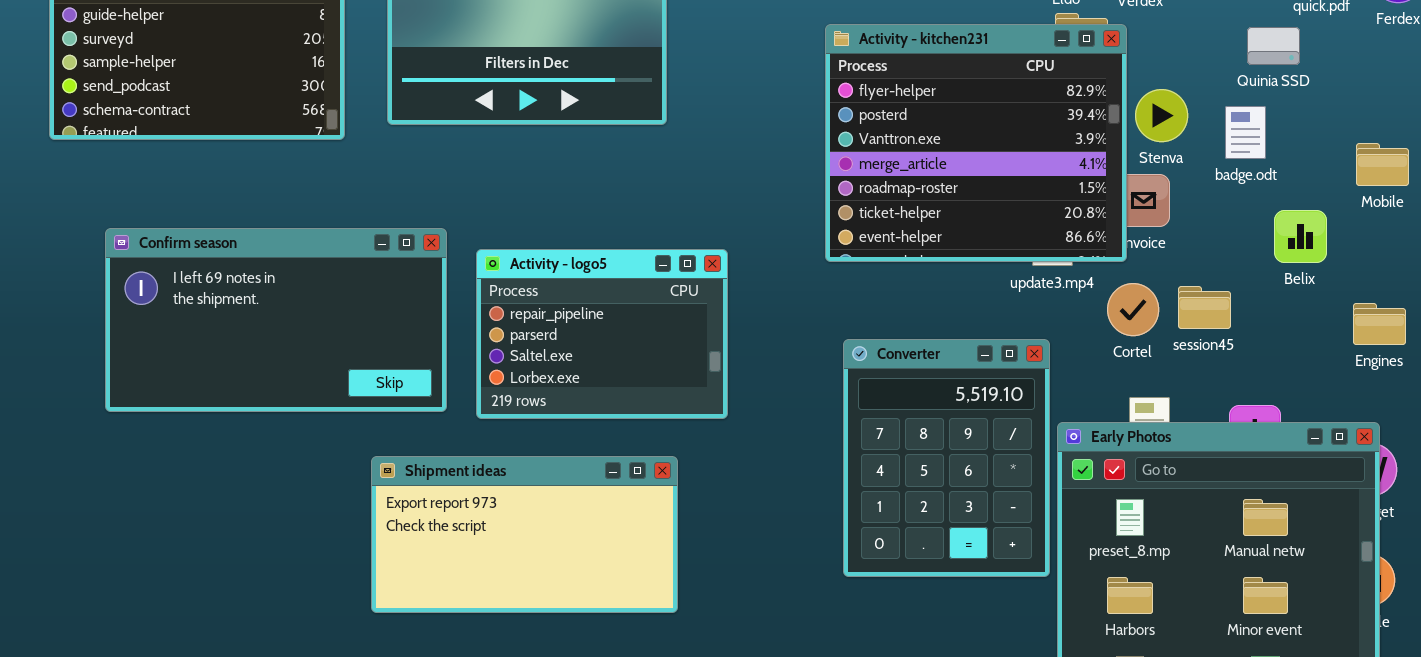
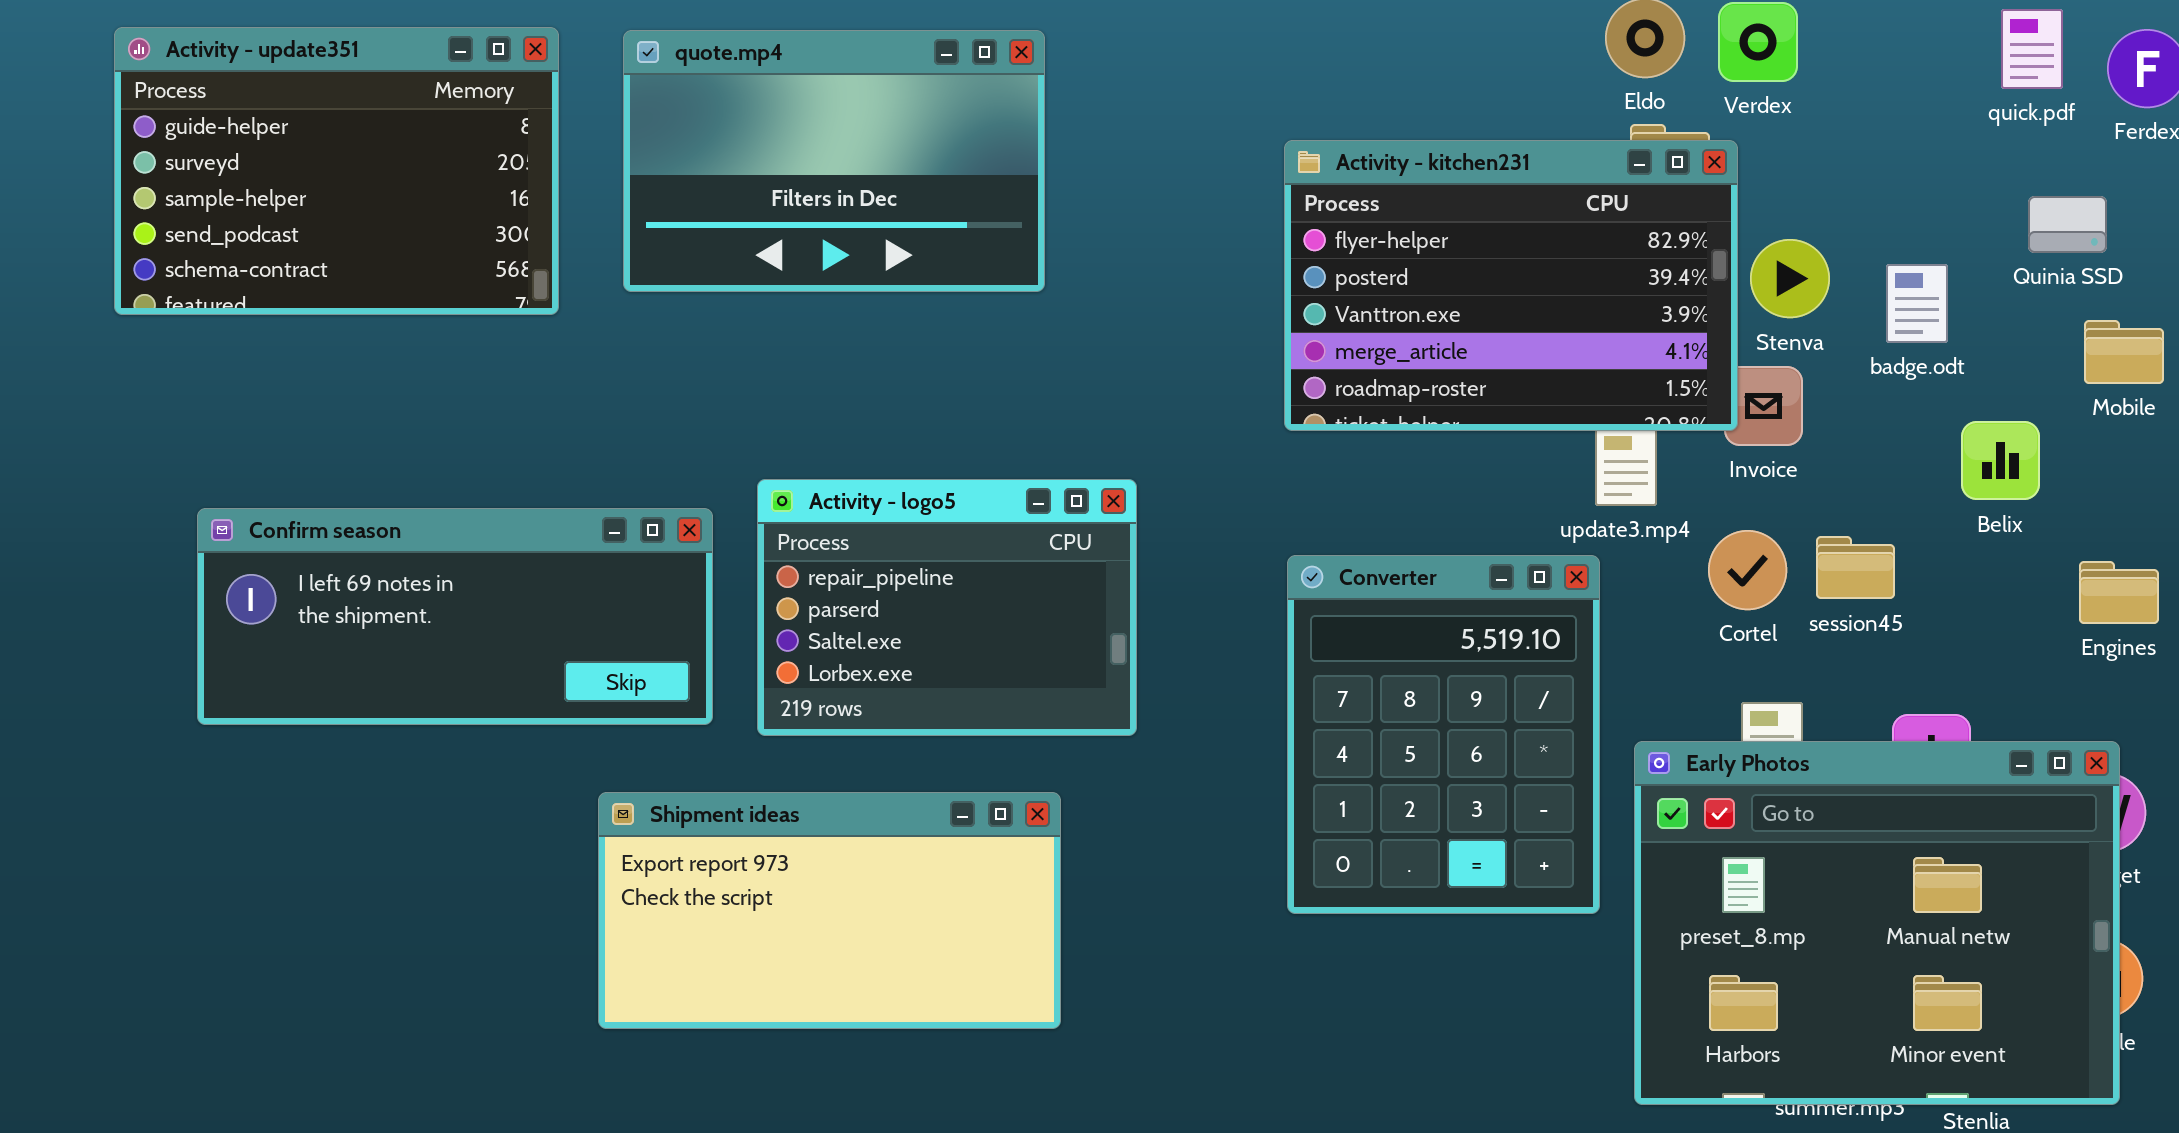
Activity - kitchen231: [825,24,1127,262] -> [1284,140,1738,431], resized
Quinia SSD: [1247,27,1300,65] -> [2028,196,2107,253], moved
Confirm season: [105,228,447,412] -> [197,508,713,725], resized
Converter: [843,339,1050,577] -> [1287,555,1600,914], moved

